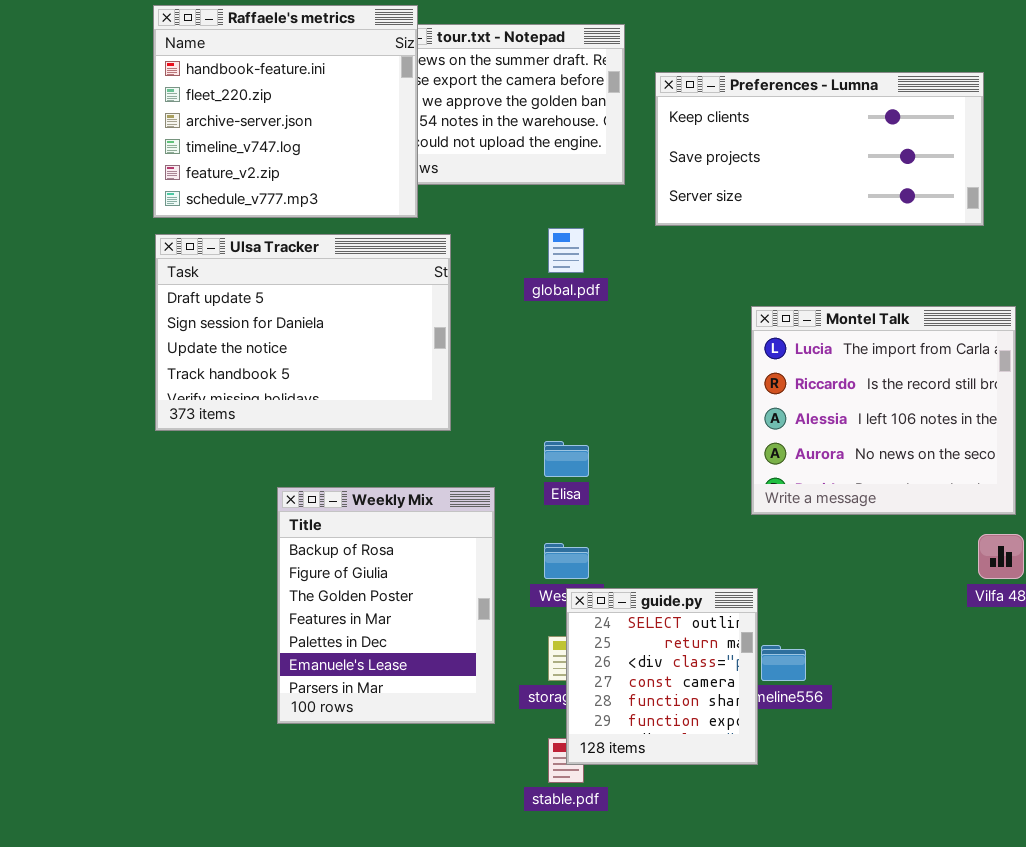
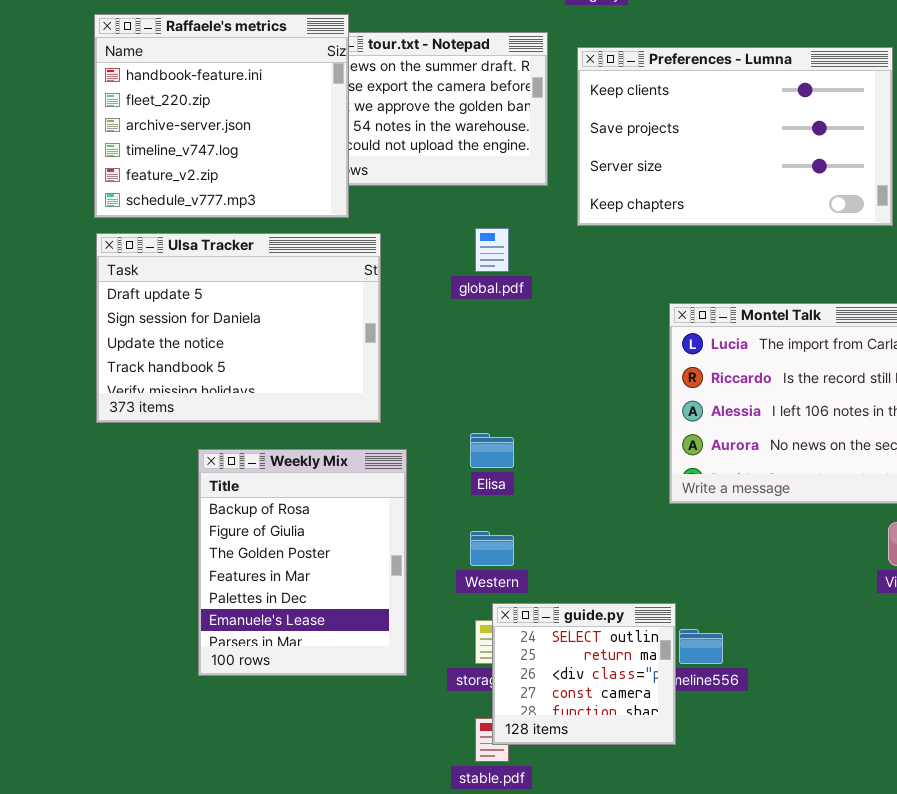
Preferences - Lumna: [655,72,984,226] -> [577,47,893,226], resized
Weekly Mix: [277,487,495,724] -> [198,449,407,676], moved
guide.py: [566,588,758,765] -> [492,603,676,745], resized

